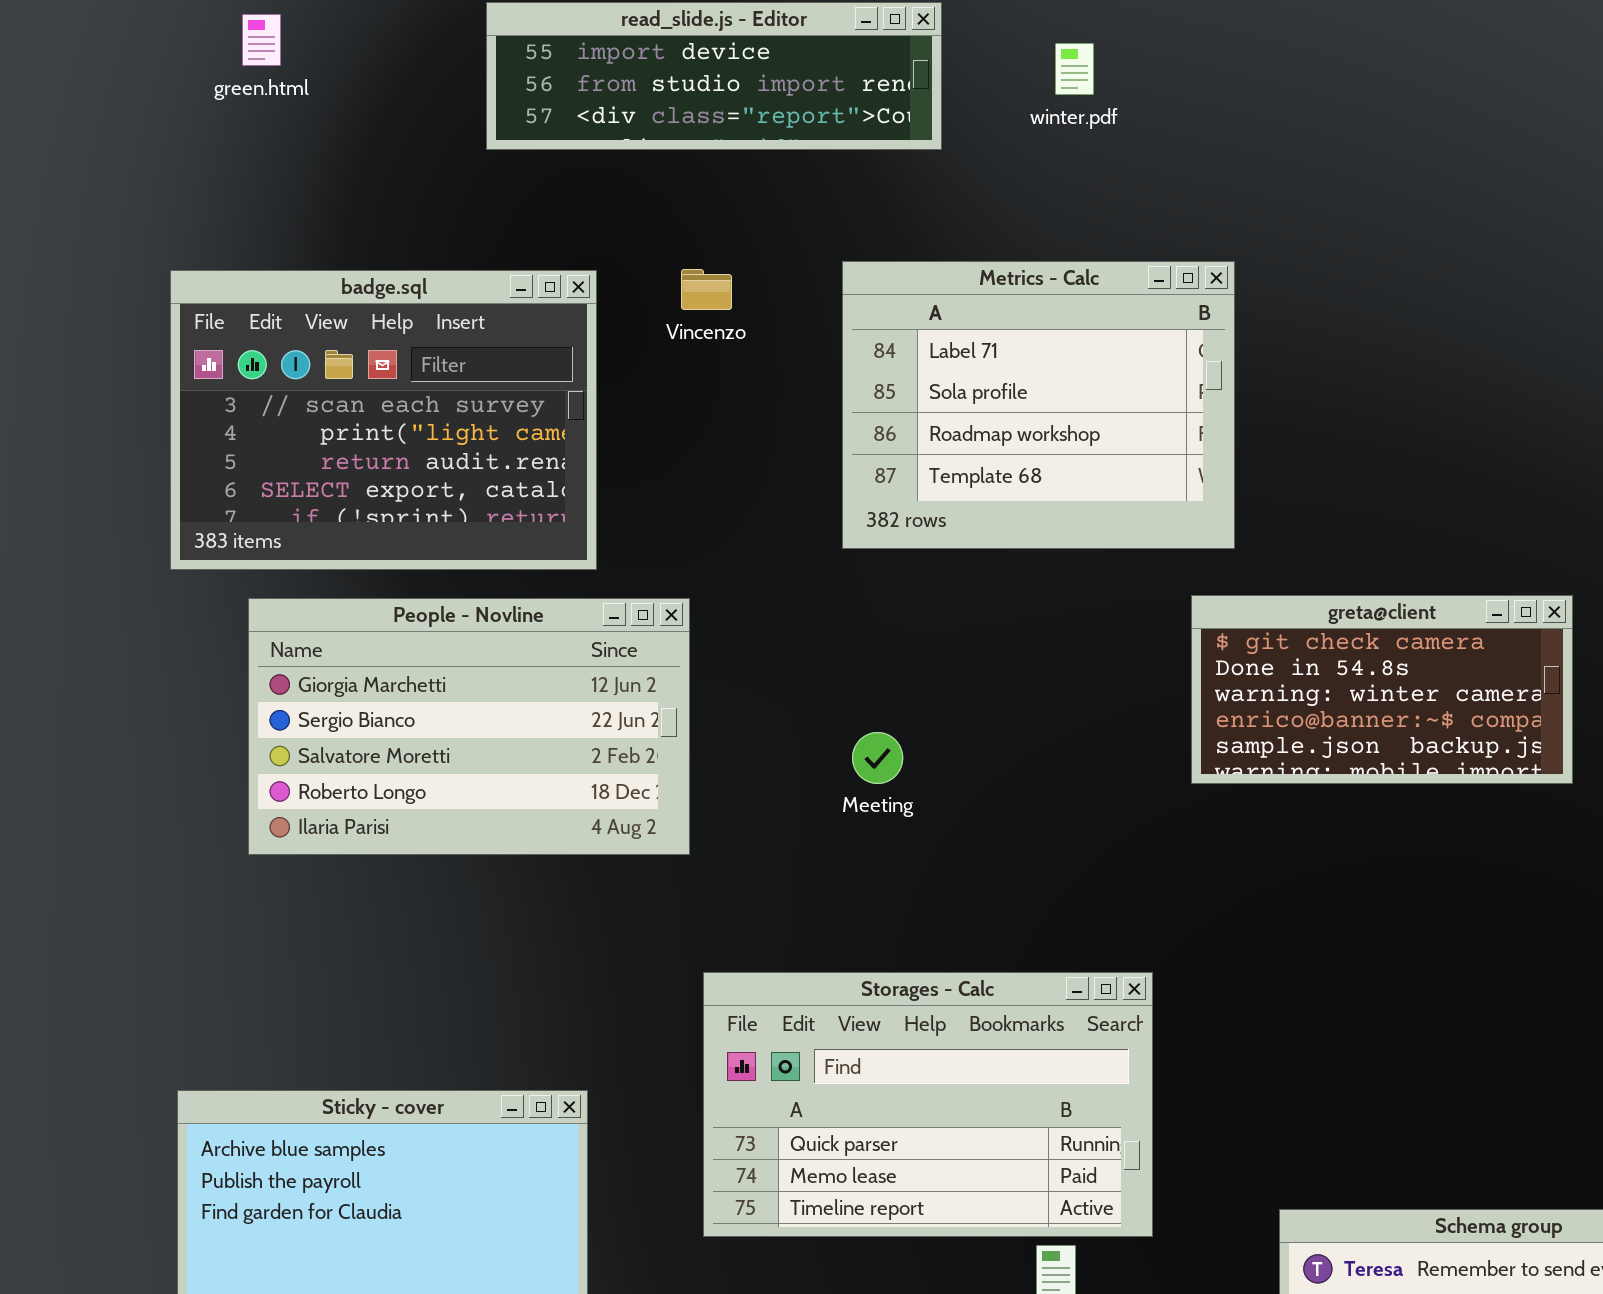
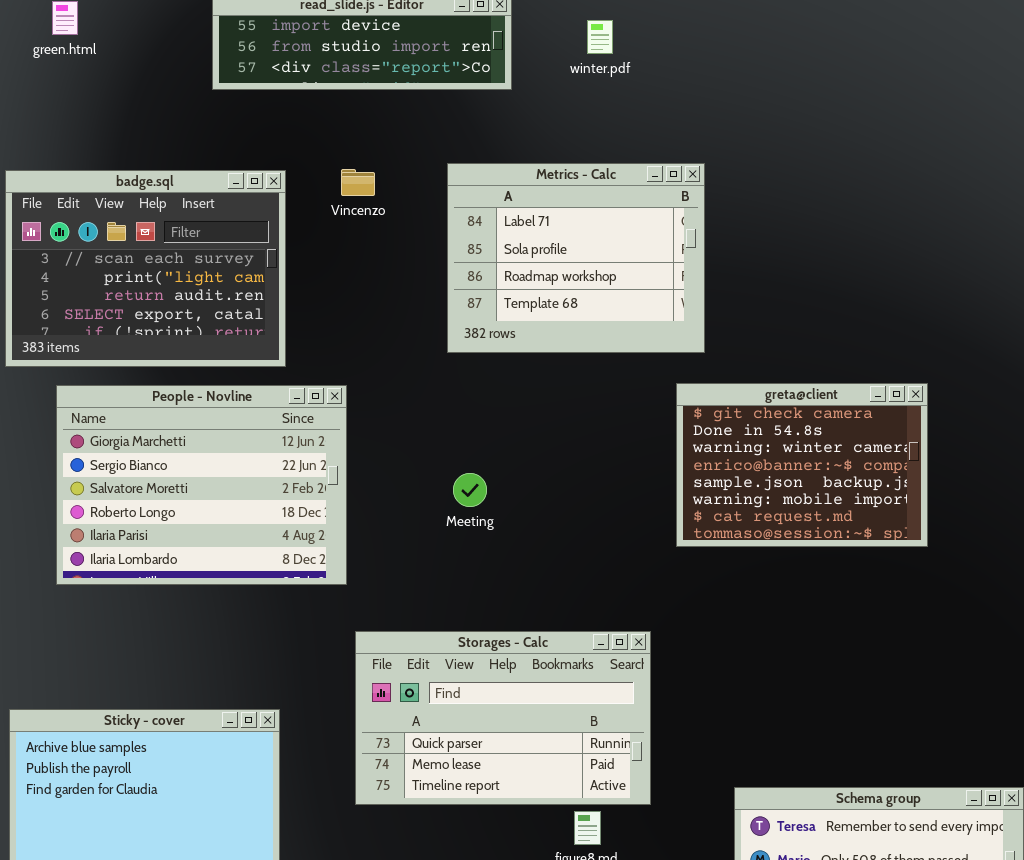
greta@client: [1191,595,1573,784] -> [676,383,928,547], resized
People - Novline: [248,598,690,855] -> [56,385,347,585], resized

